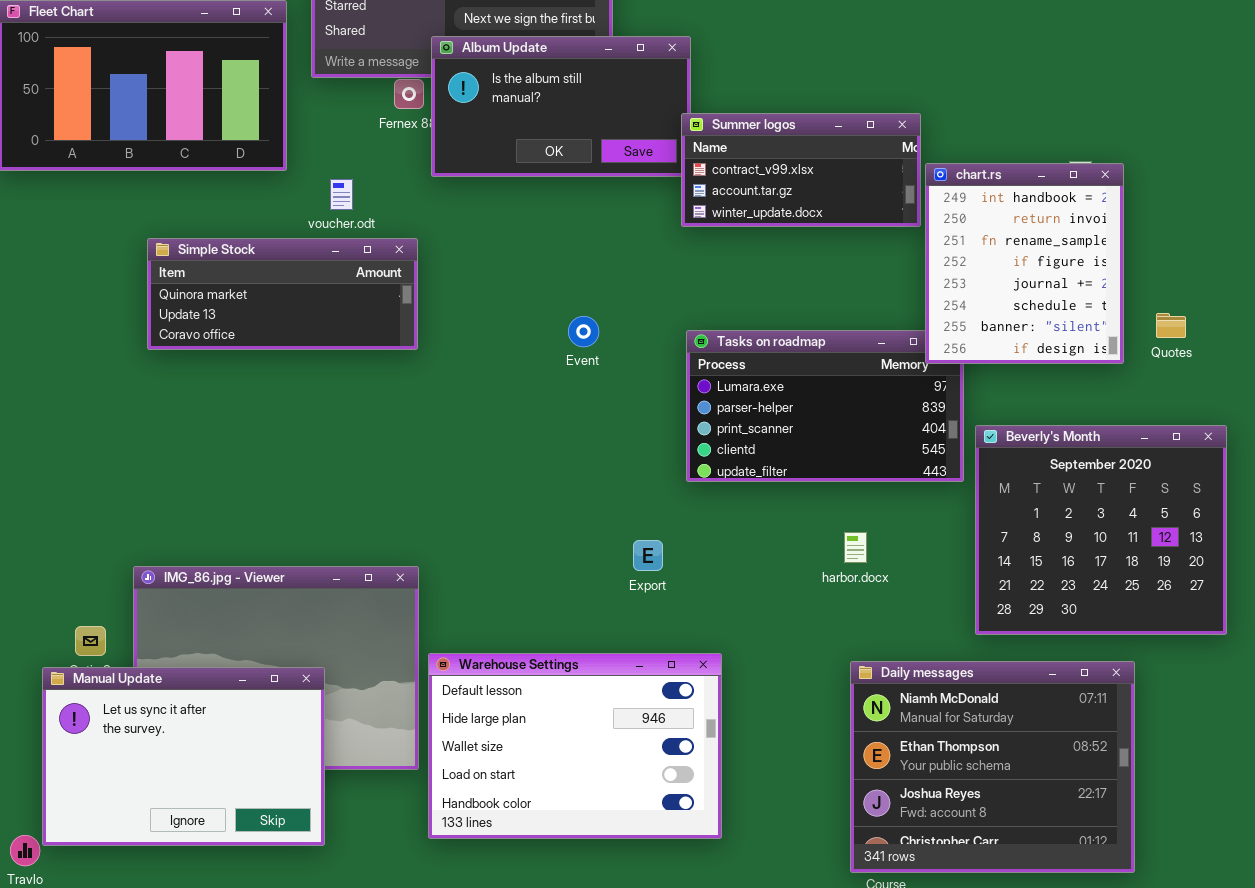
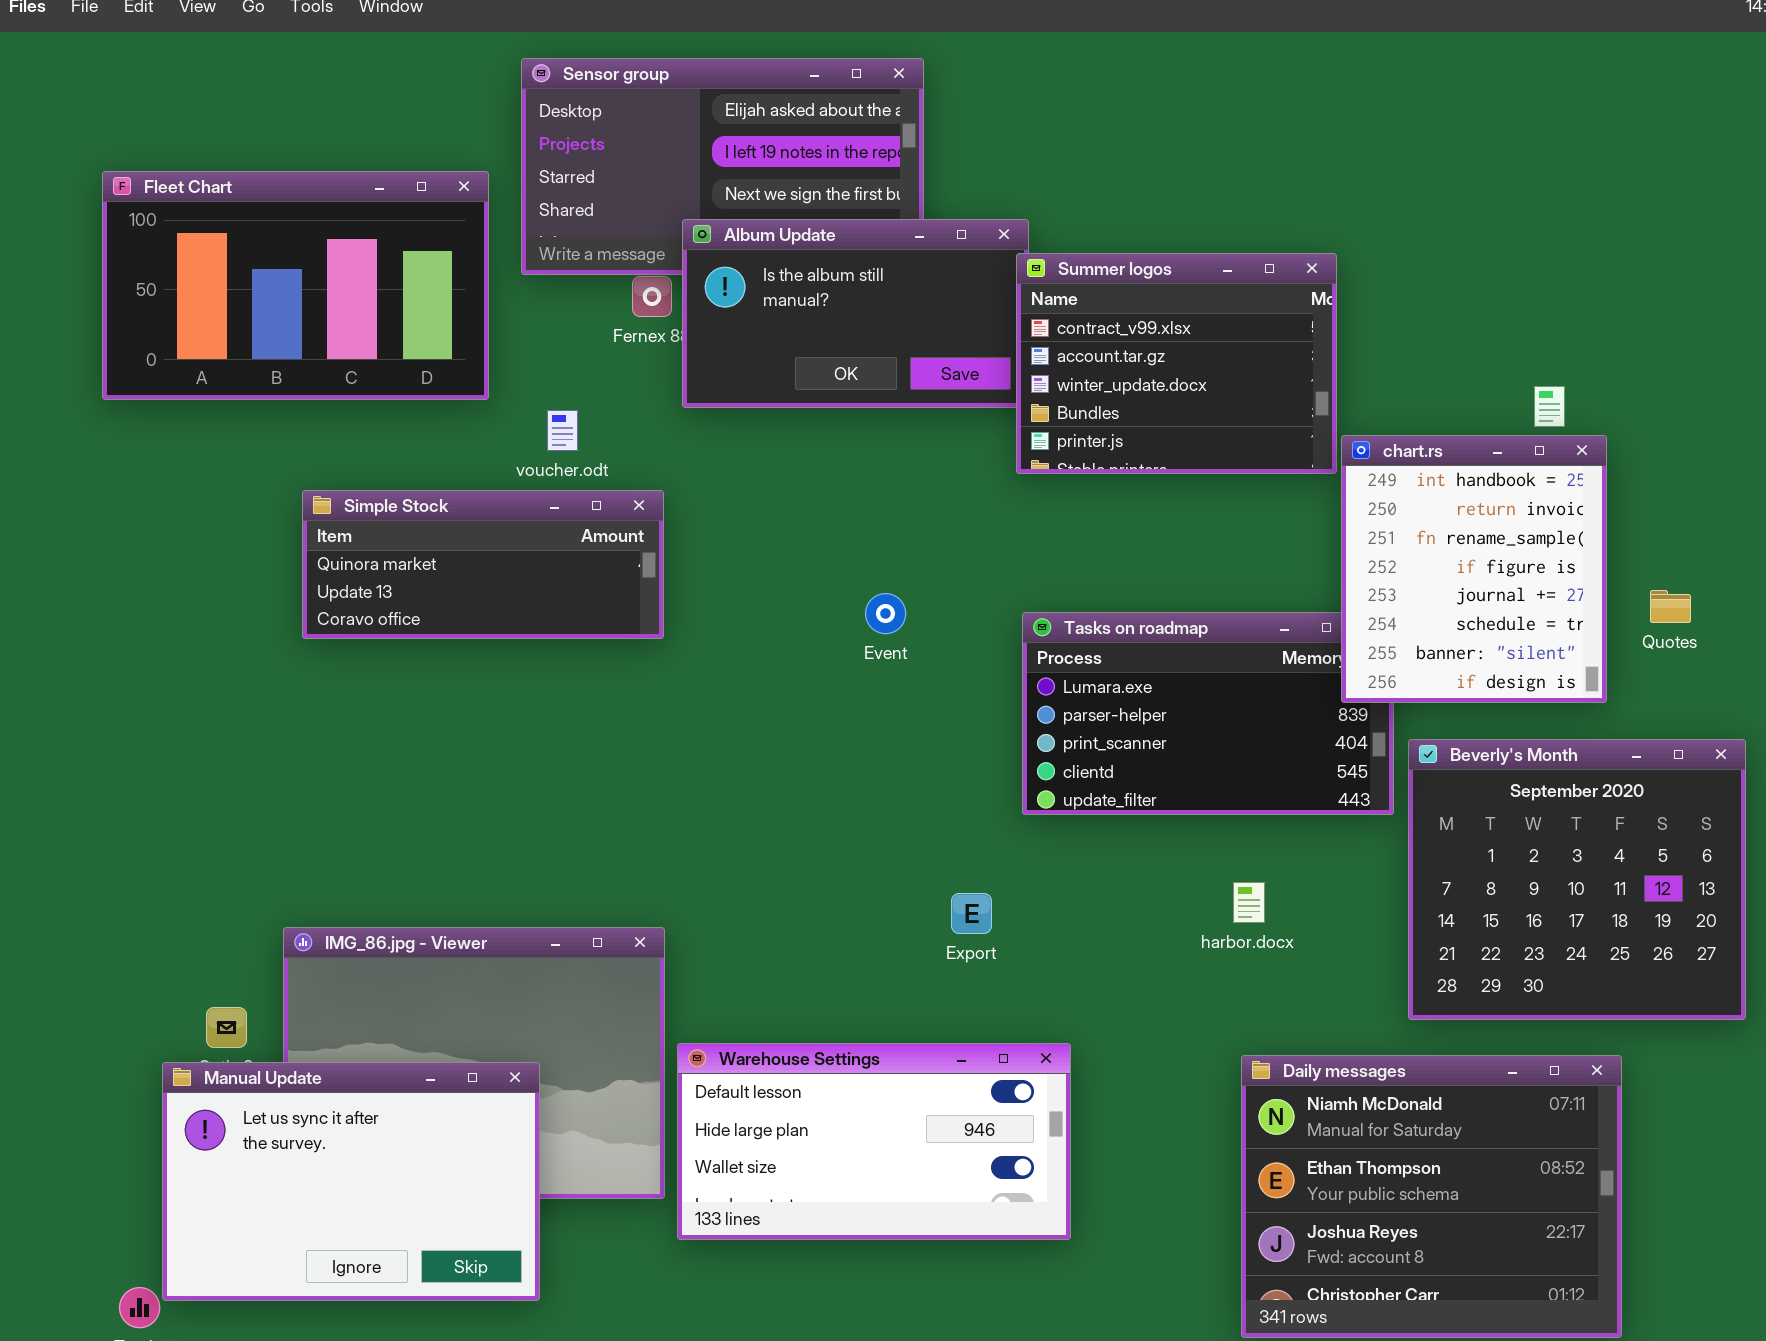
Summer logos: [681,113,921,227] -> [1016,253,1337,474], resized
chart.rs: [925,163,1124,364] -> [1341,435,1607,703], moved
Warehouse Settings: [428,653,722,839] -> [677,1043,1071,1240], resized

